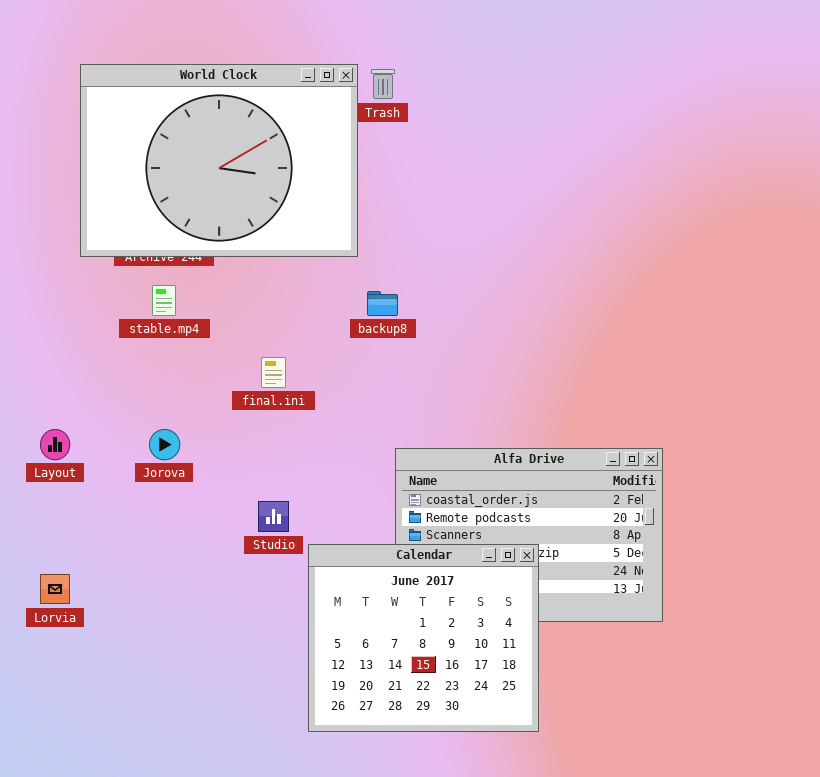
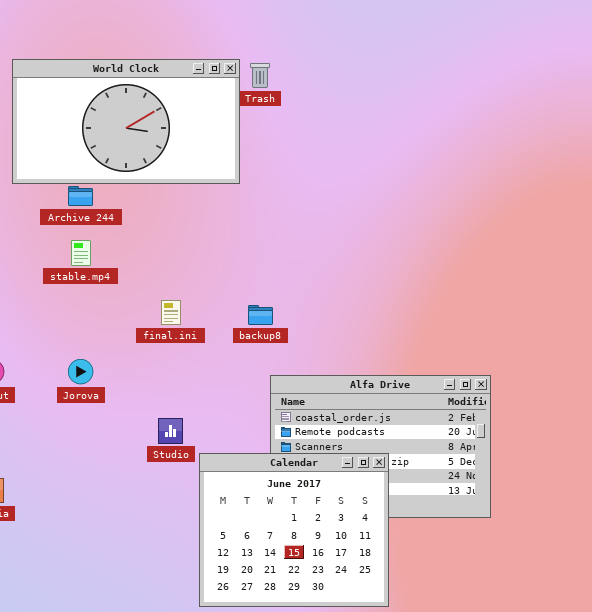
World Clock: [80,64,358,257] -> [12,59,240,184], resized
backup8: [367,291,398,316] -> [248,305,273,325], moved

